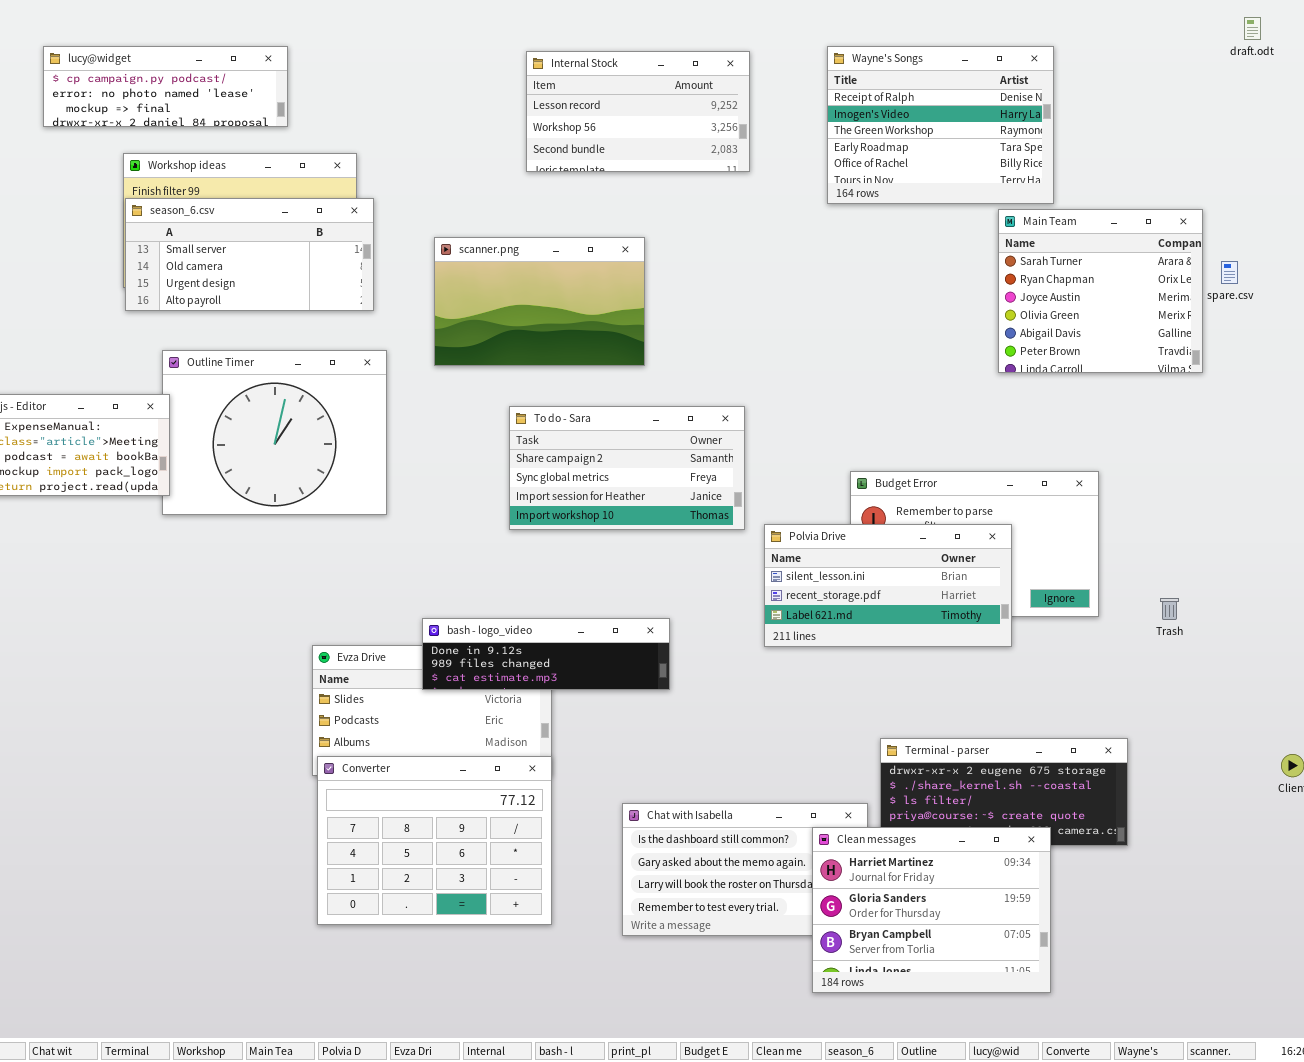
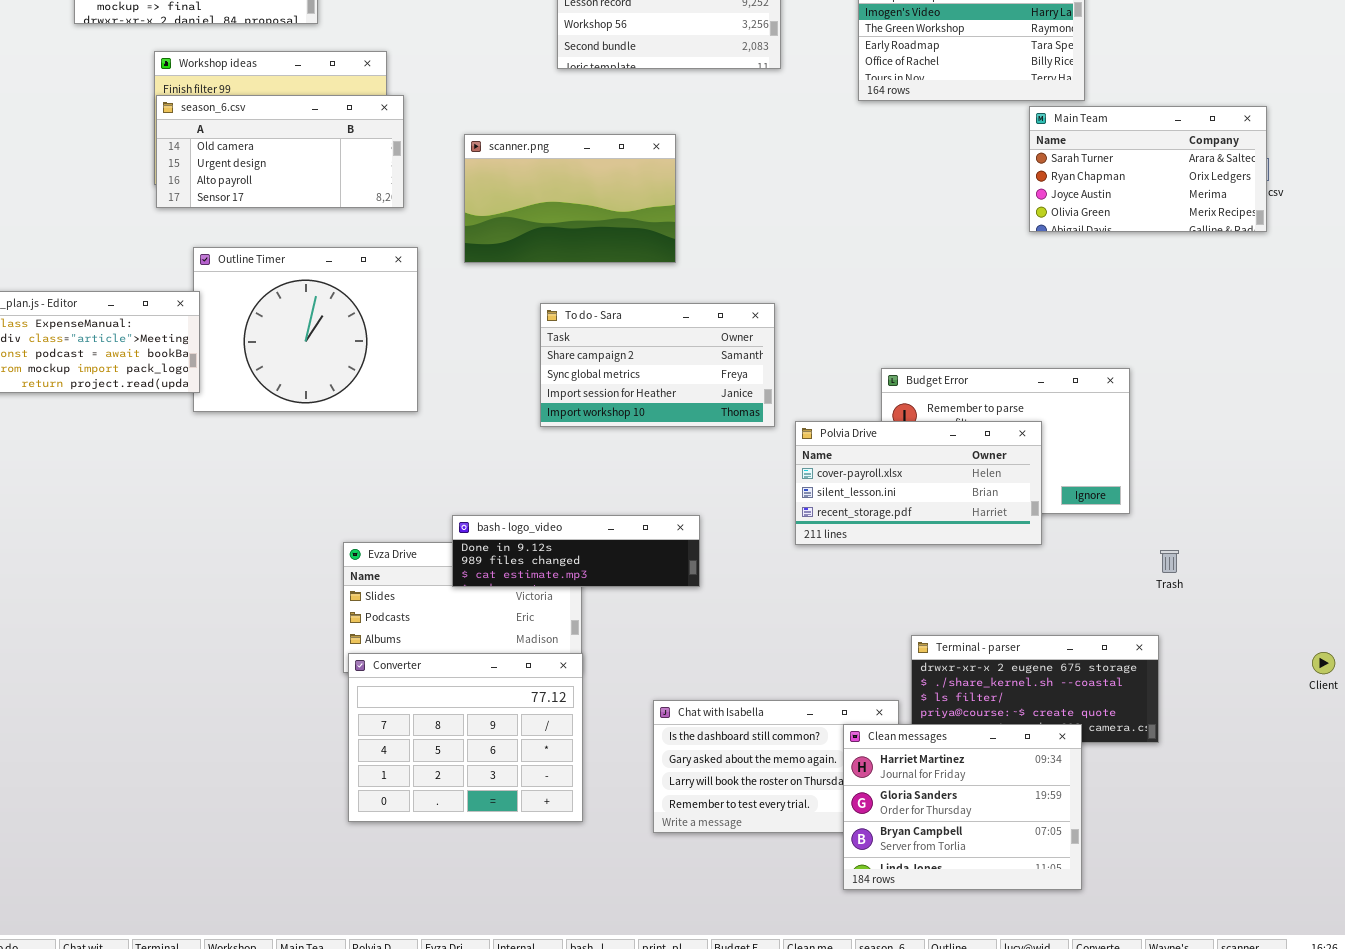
season_6.csv: [125,198,374,311] -> [156,95,404,208], scrolled down 1 row
Main Team: [998,209,1203,373] -> [1029,106,1267,232], resized
Polvia Drive: [764,524,1012,647] -> [795,421,1042,545], scrolled up 1 row
Trash: [1160,598,1179,620] -> [1160,550,1179,573], moved

